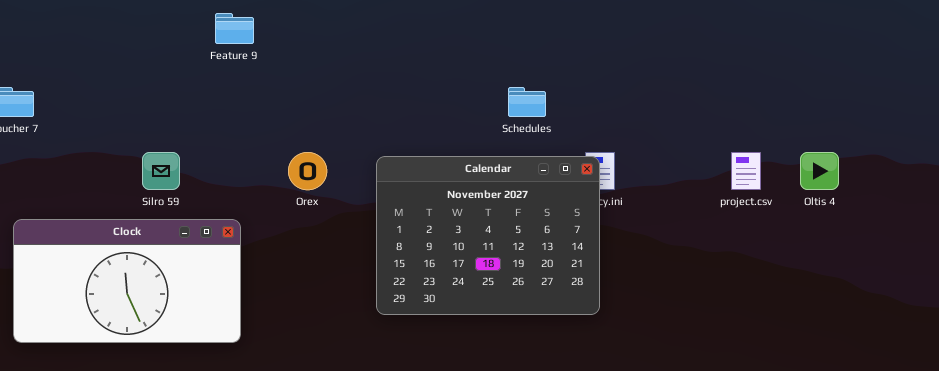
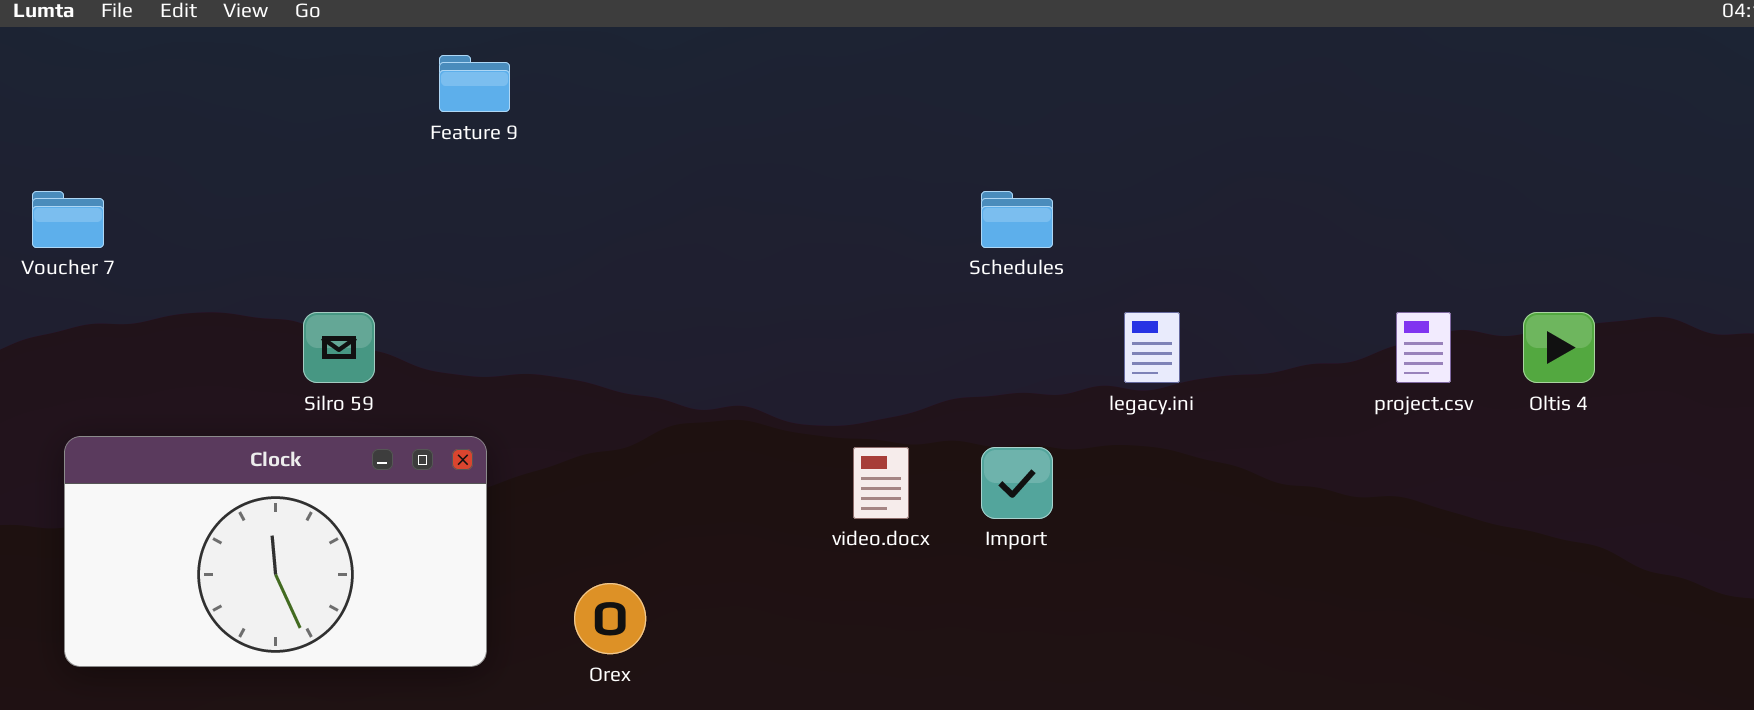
Orex: [288,152,327,190] -> [574,583,646,654], moved
Calendar: [376,156,600,315] -> none, closed

